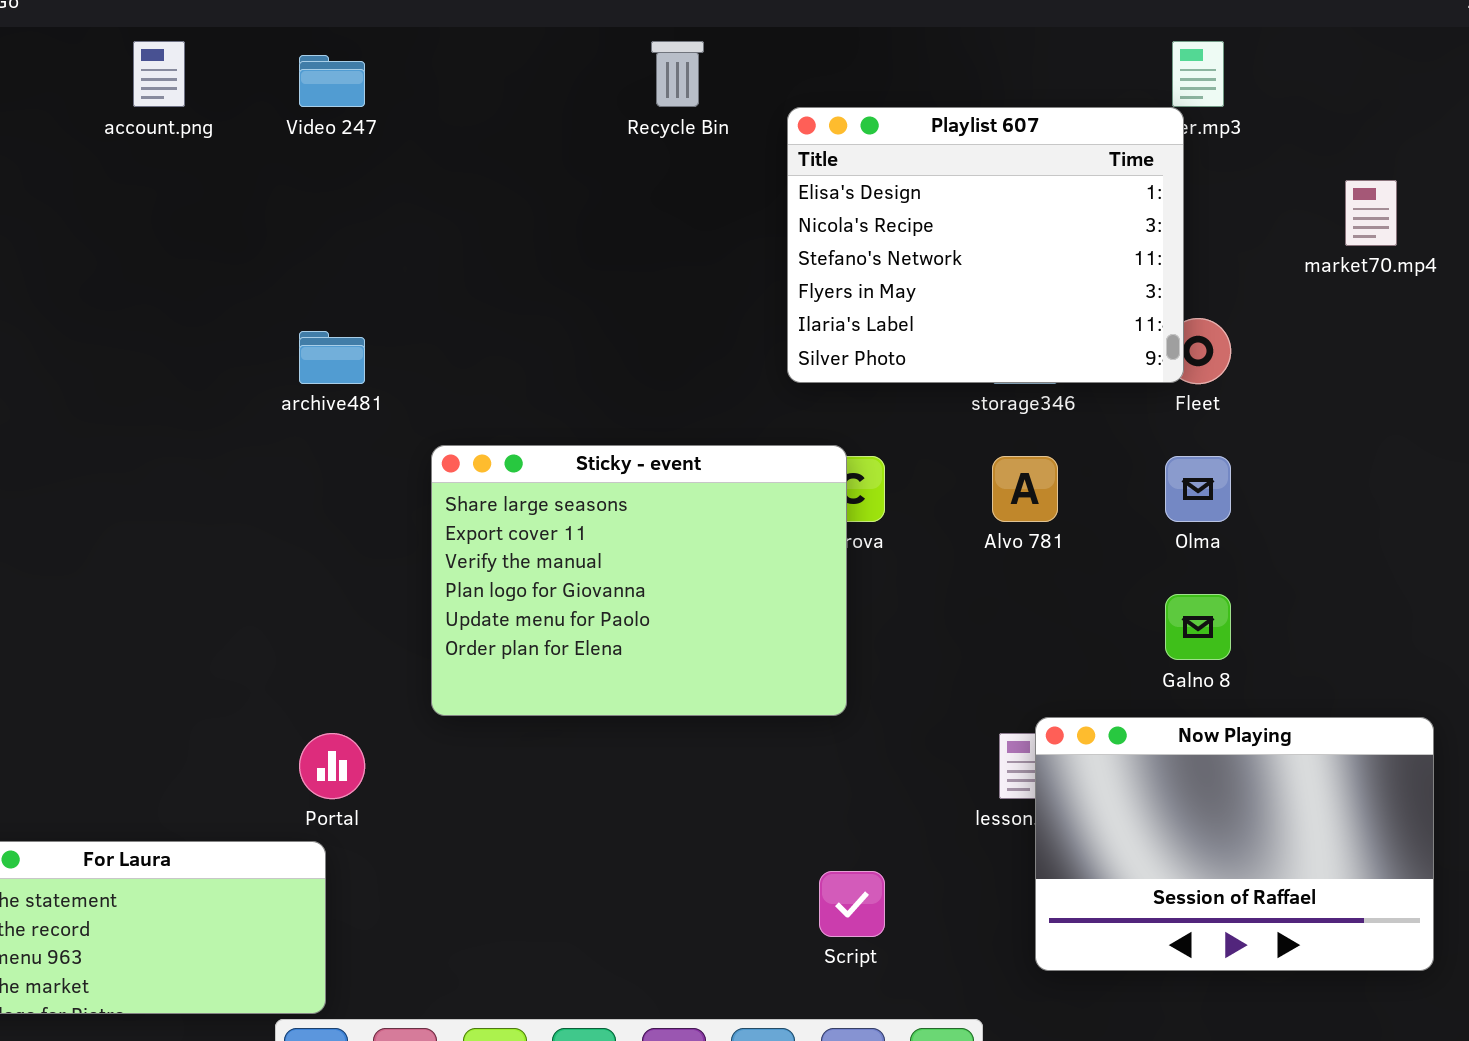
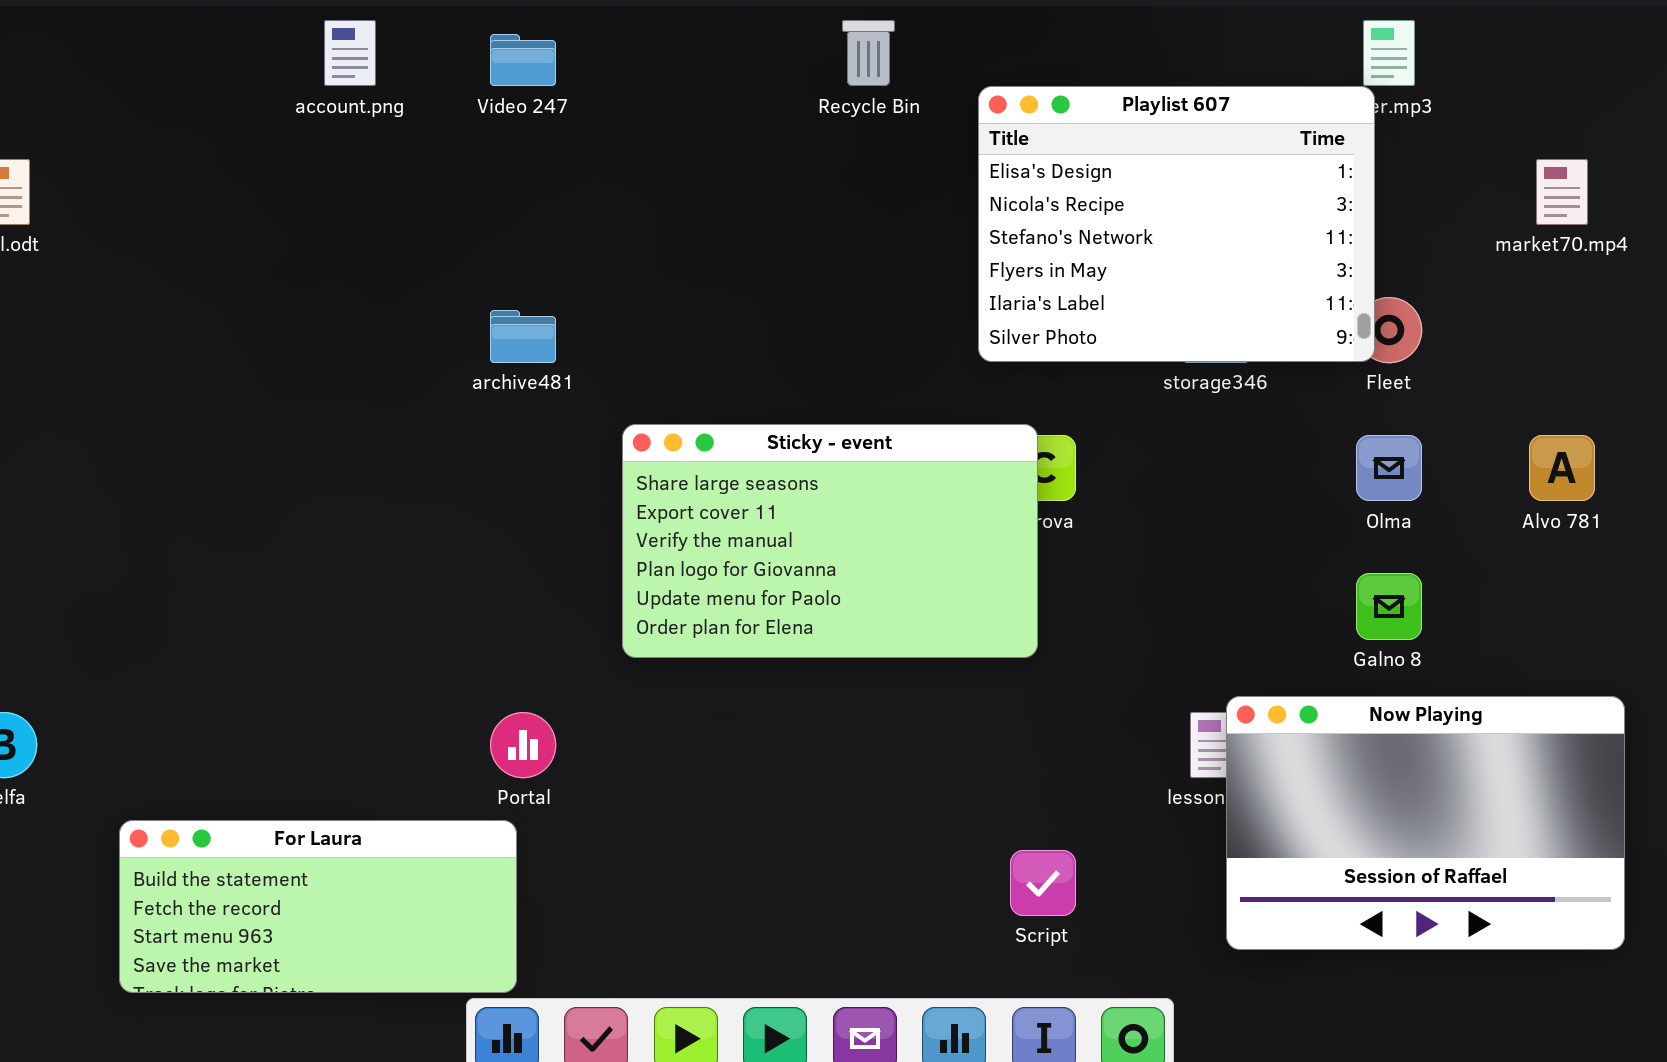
Sticky - event: [431,445,847,716] -> [622,424,1038,658], resized
Alvo 781: [992,456,1058,522] -> [1529,435,1595,501], moved

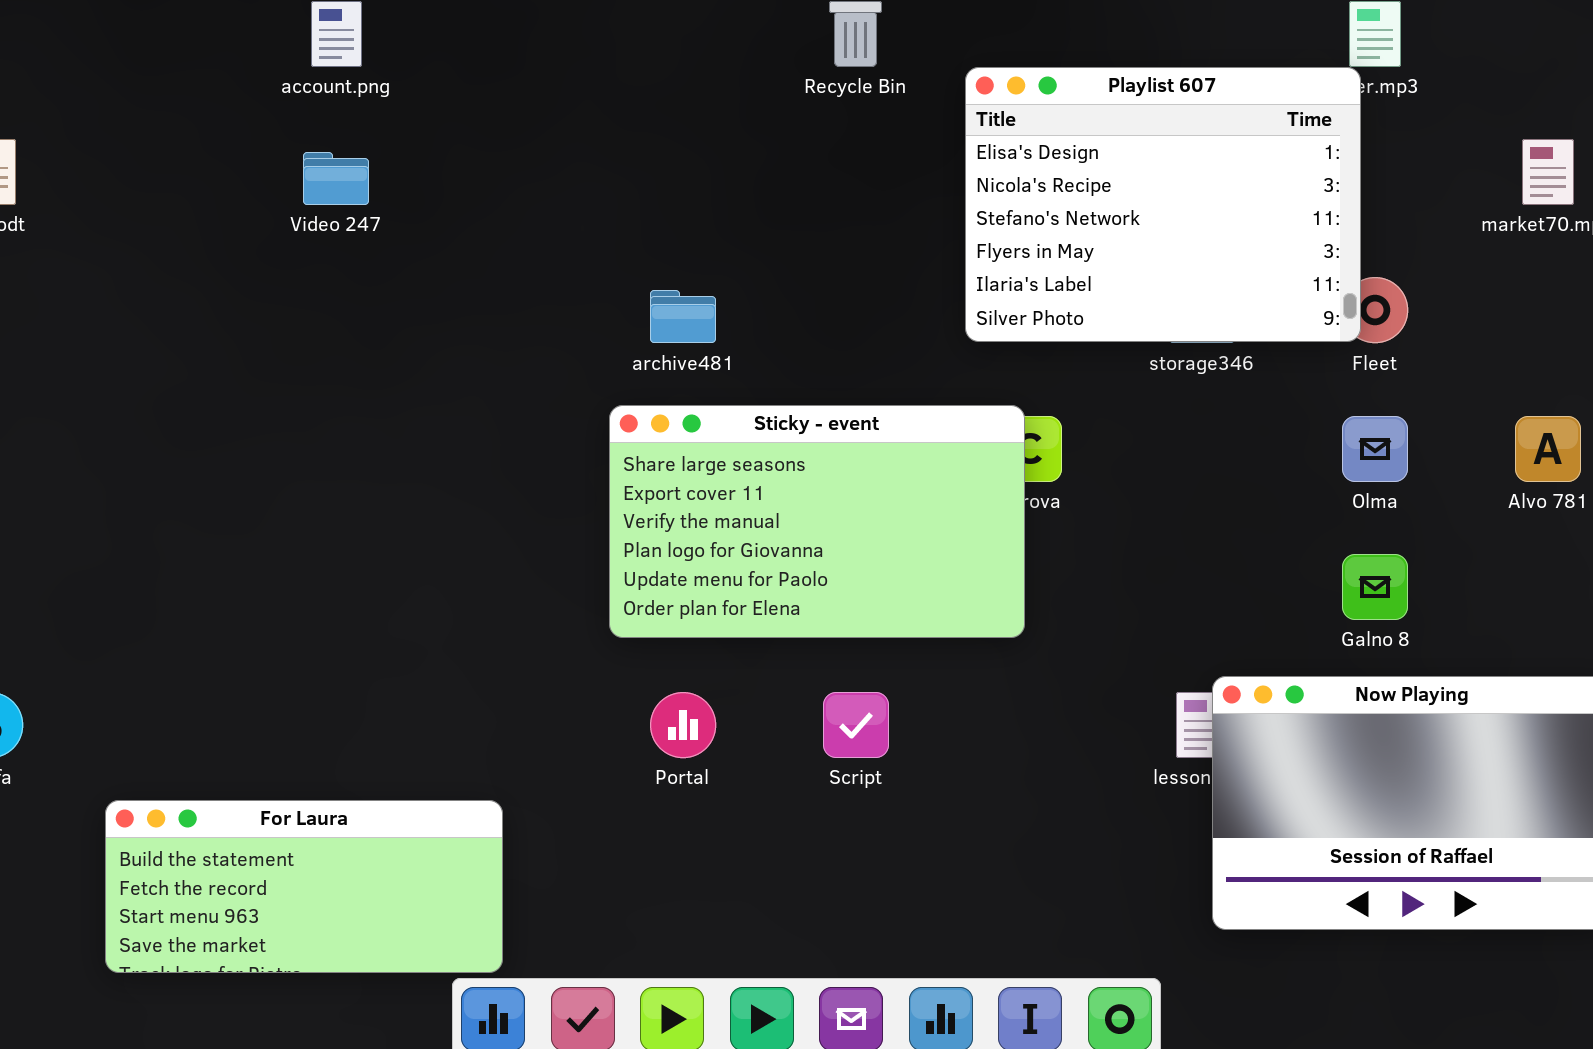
Video 247: [490,34,556,86] -> [303,152,369,205], moved
archive481: [490,310,556,363] -> [650,290,716,343], moved
Portal: [490,712,556,778] -> [650,692,716,758], moved
Script: [1010,850,1076,916] -> [823,692,889,758], moved

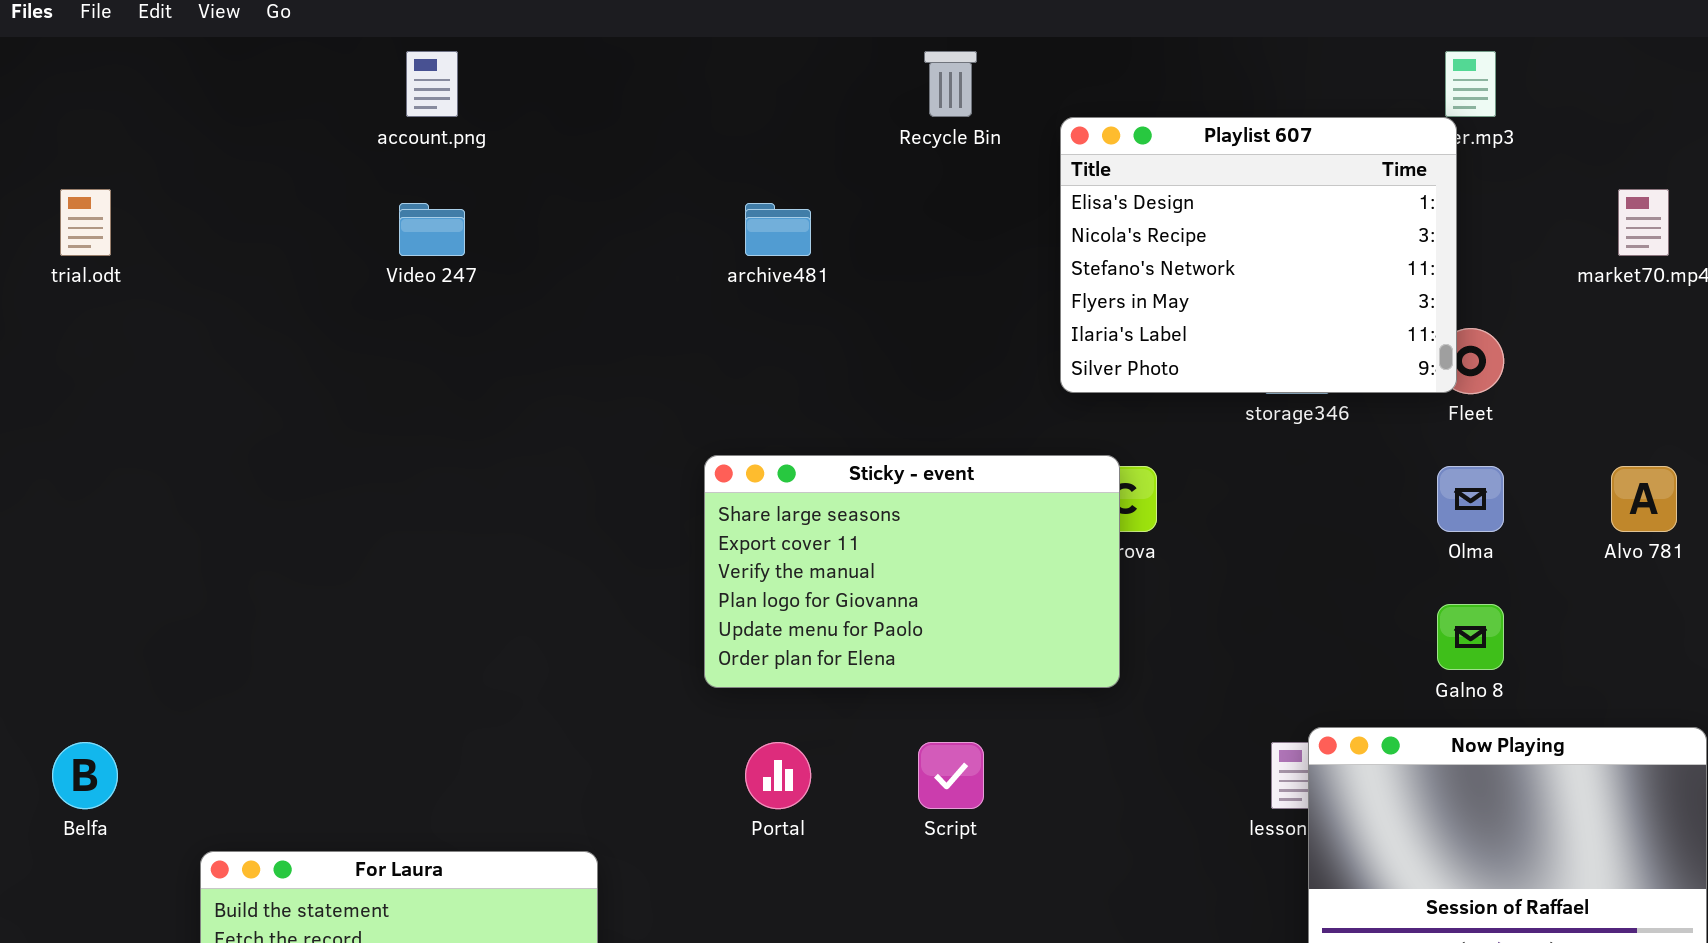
archive481: [650,290,716,343] -> [745,203,811,256], moved

